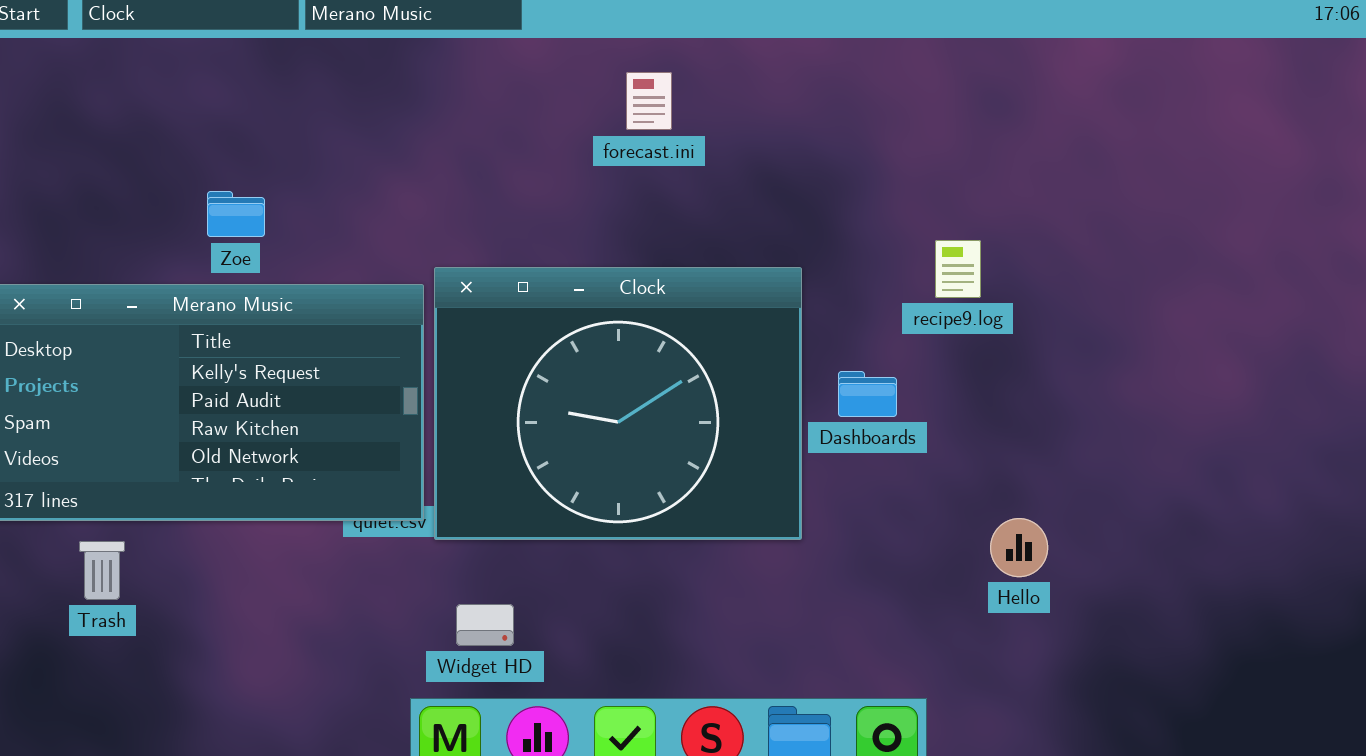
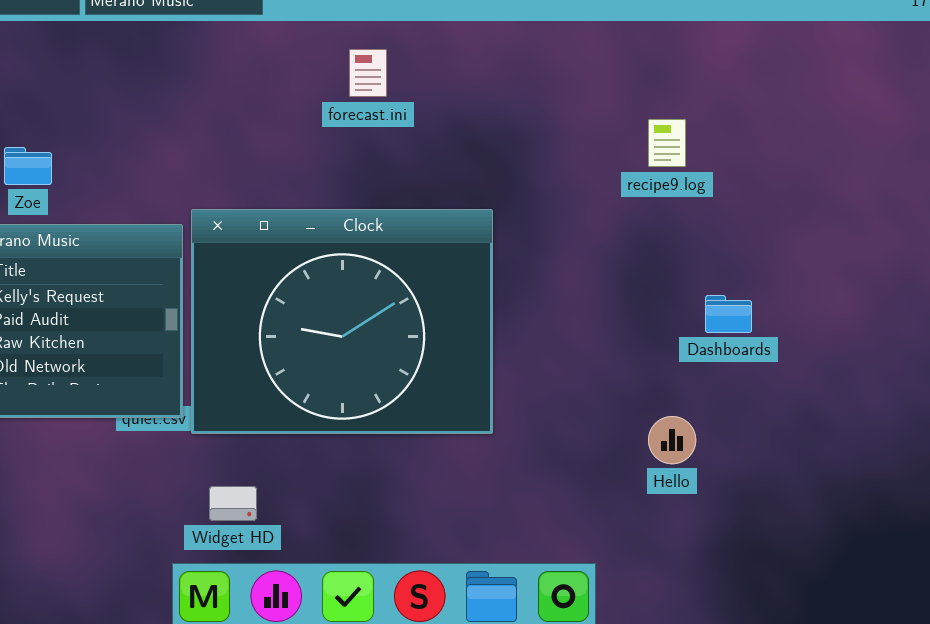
recipe9.log: [935,240,981,298] -> [648,119,686,167], moved
Dashboards: [838,371,897,417] -> [705,295,752,333], moved

